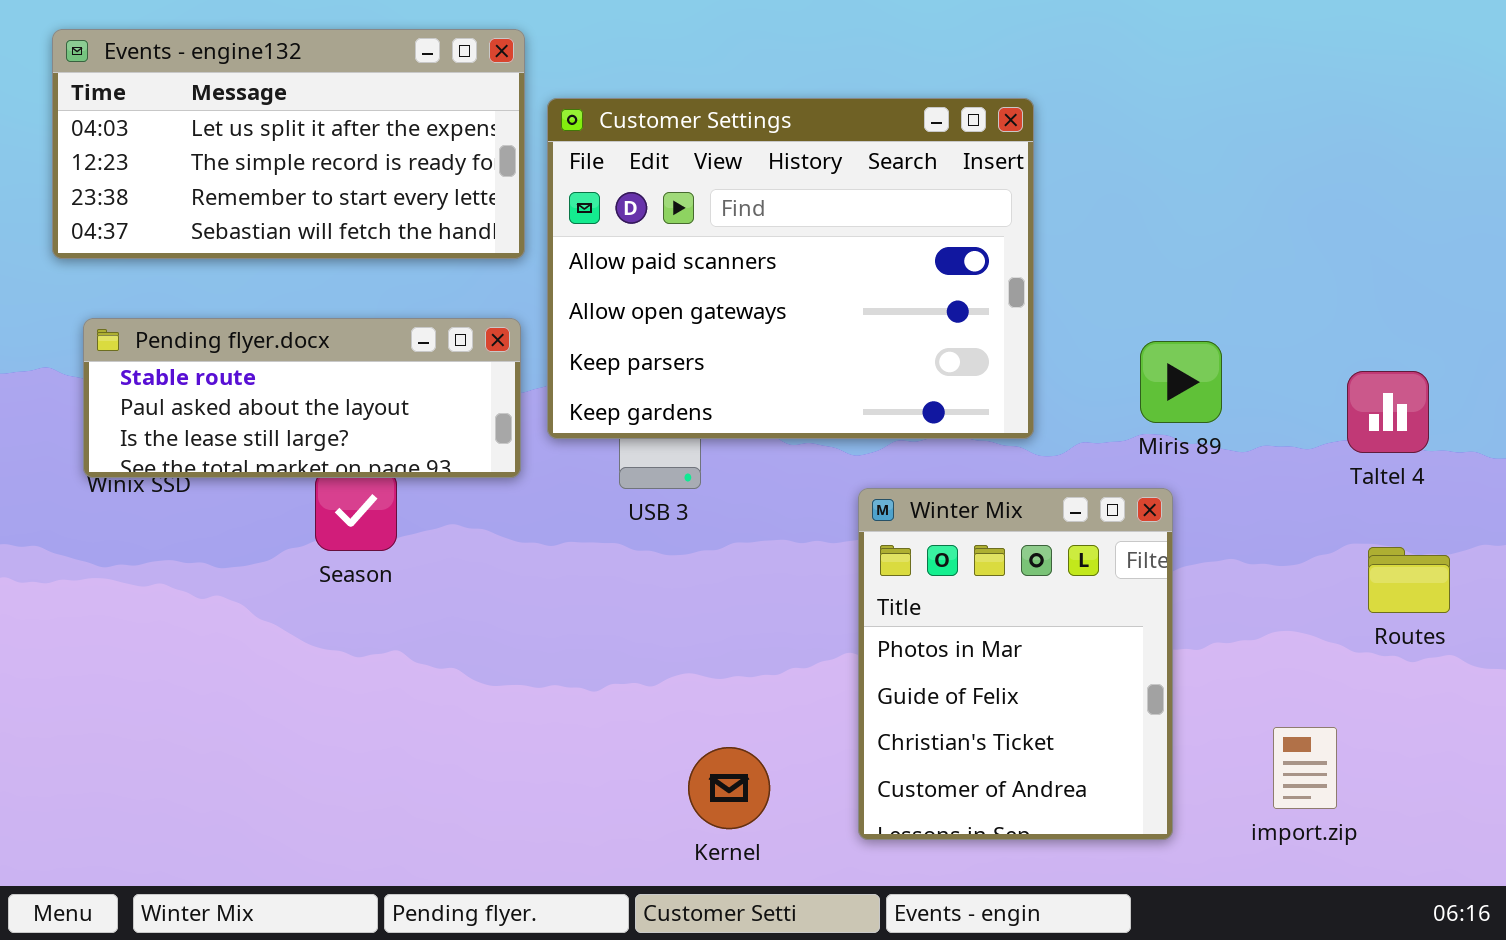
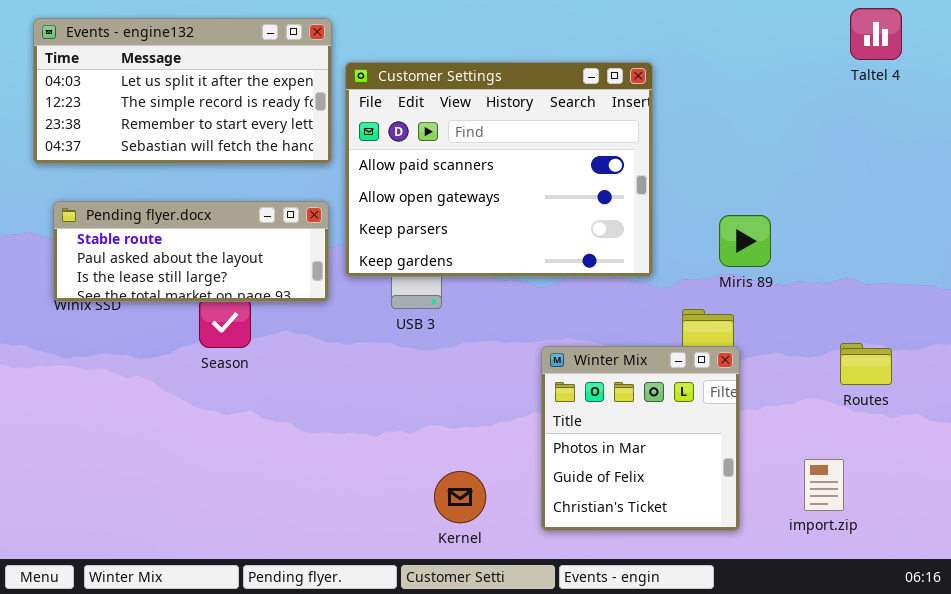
Taltel 4: [1347,371,1429,453] -> [850,8,902,60], moved
Winter Mix: [858,488,1173,840] -> [541,346,740,531], resized
Routes: [1368,547,1450,613] -> [840,343,892,385], moved

